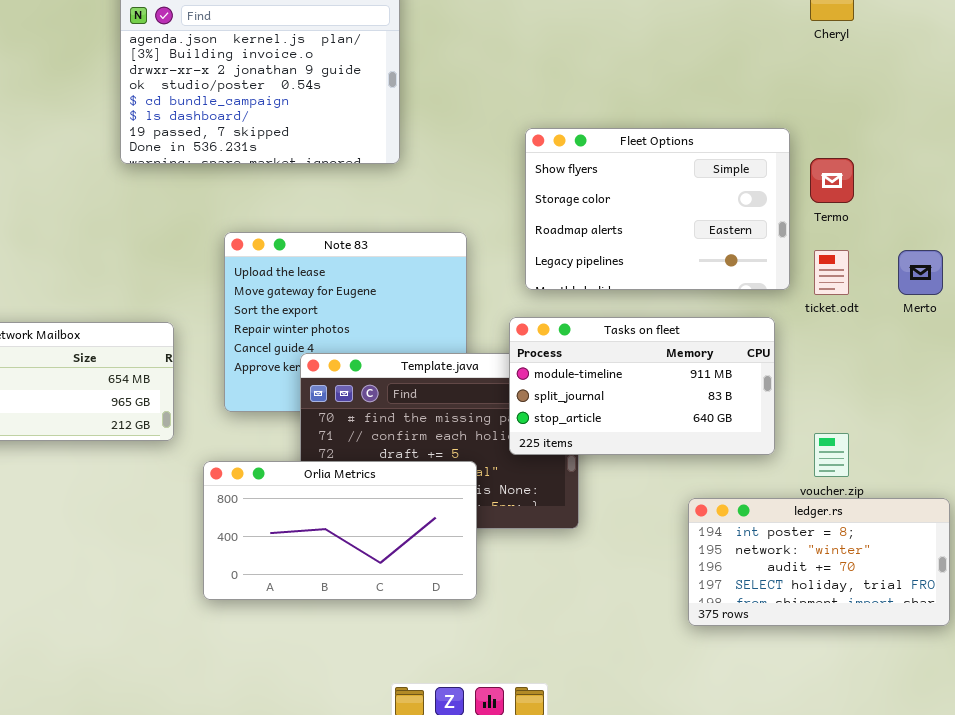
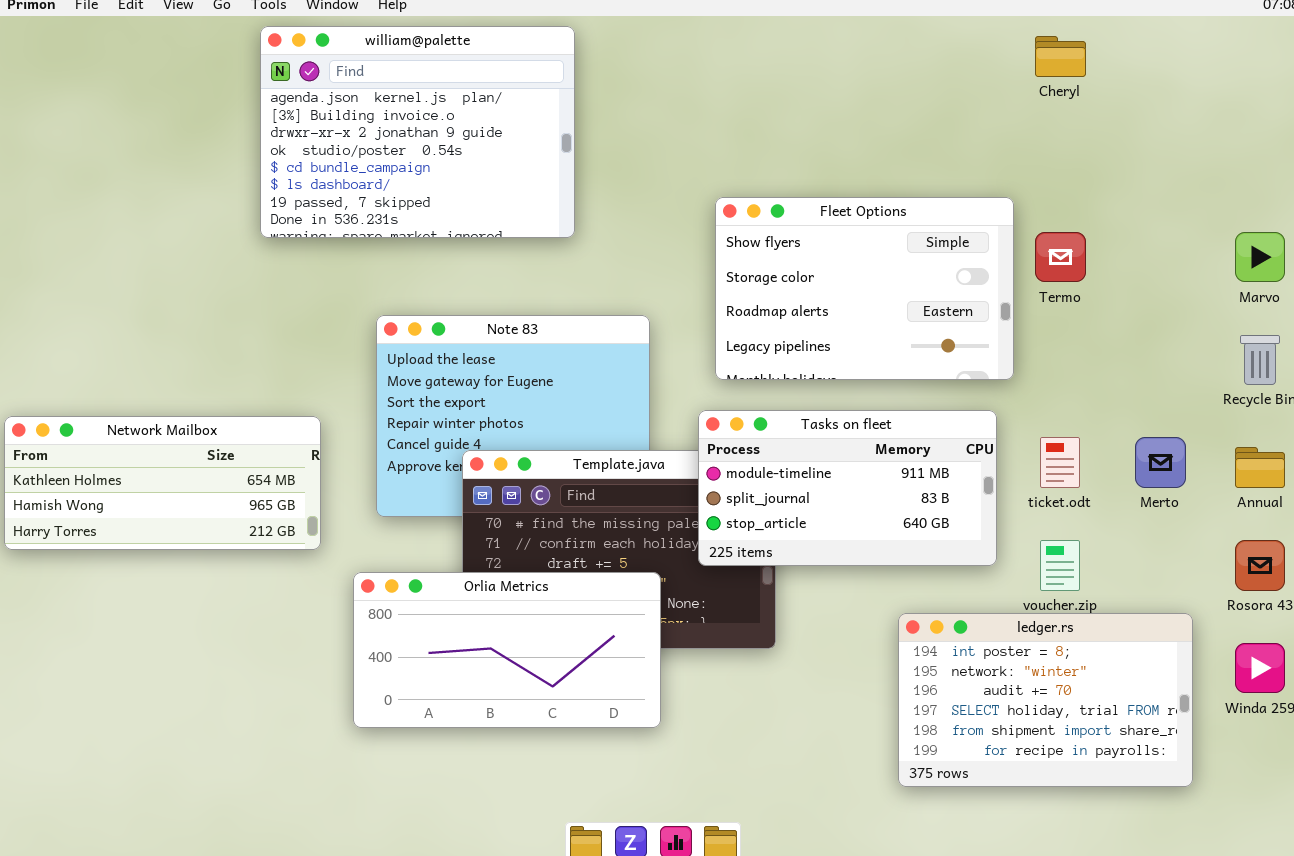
ticket.odt: [814,250,849,295] -> [1040,437,1080,488], moved
Merto: [898,250,943,295] -> [1135,437,1186,488], moved
ledger.rs: [688,498,950,626] -> [898,613,1193,787], resized

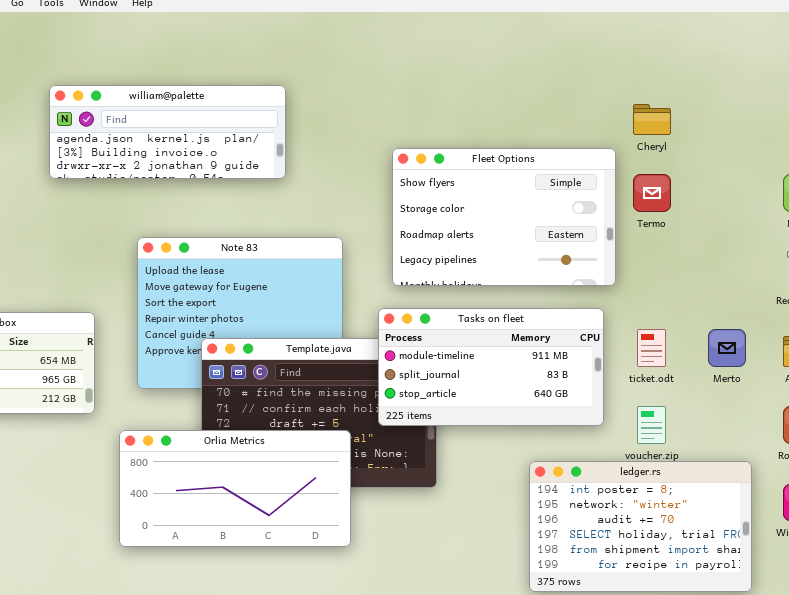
william@palette: [260,26,575,238] -> [49,85,286,179], resized
Cheryl: [1035,36,1086,77] -> [633,104,671,135], moved

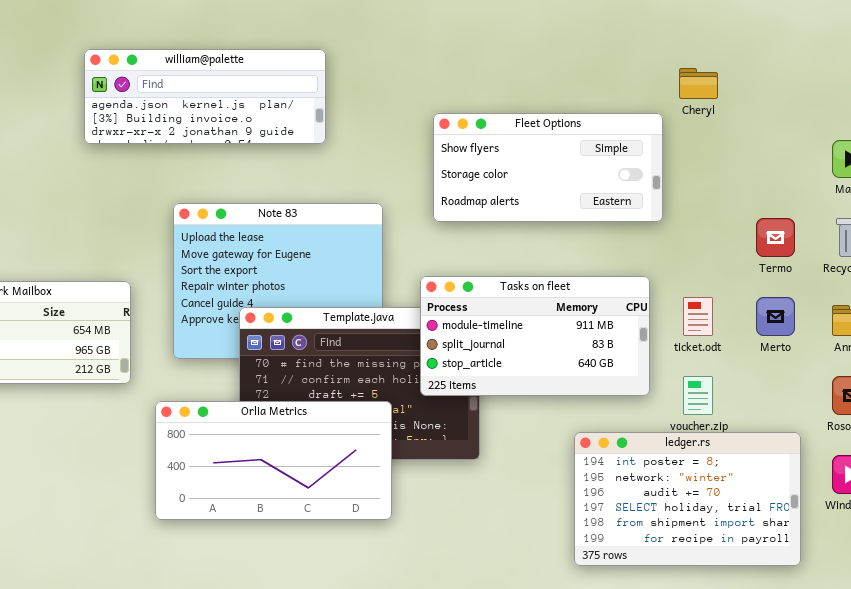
Fleet Options: [392,148,616,286] -> [433,113,663,222], resized
Termo: [633,174,671,212] -> [756,218,795,257], moved

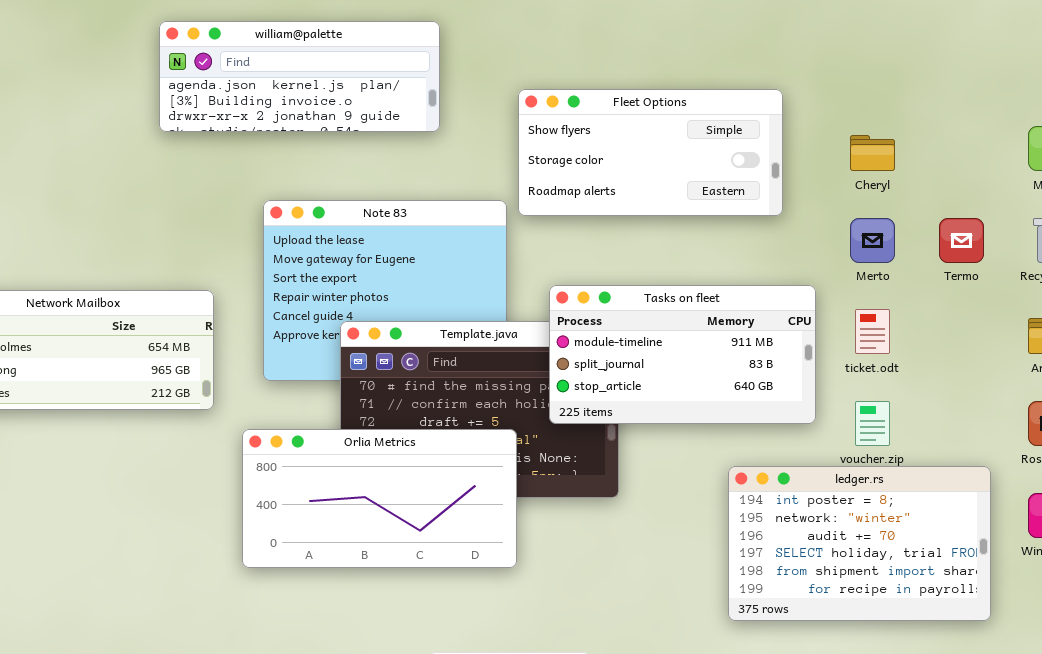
Cheryl: [679,68,718,99] -> [850,135,895,171], moved
Fleet Options: [433,113,663,222] -> [518,89,783,216], moved
Merto: [756,297,795,336] -> [850,218,895,263], moved

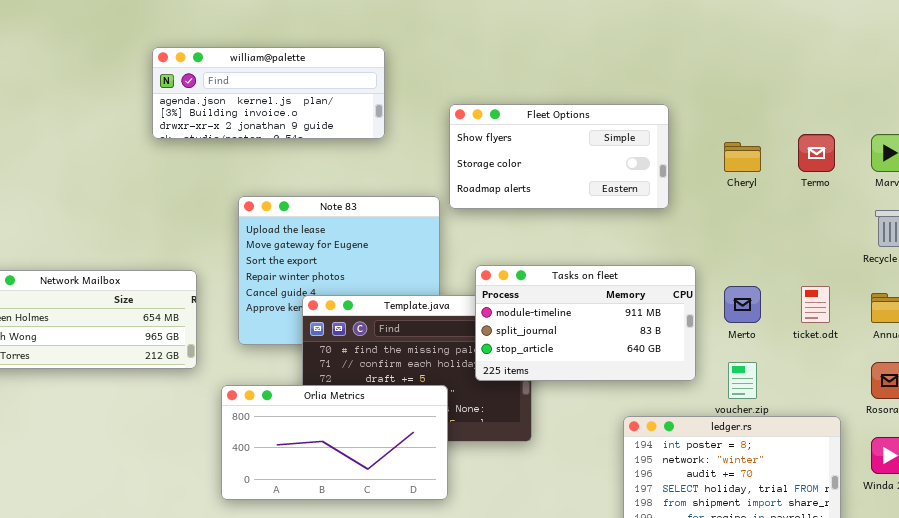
Merto: [850,218,895,263] -> [724,286,761,323], moved
Termo: [939,218,984,263] -> [798,134,835,172], moved
ticket.odt: [855,309,890,354] -> [801,286,830,323], moved

